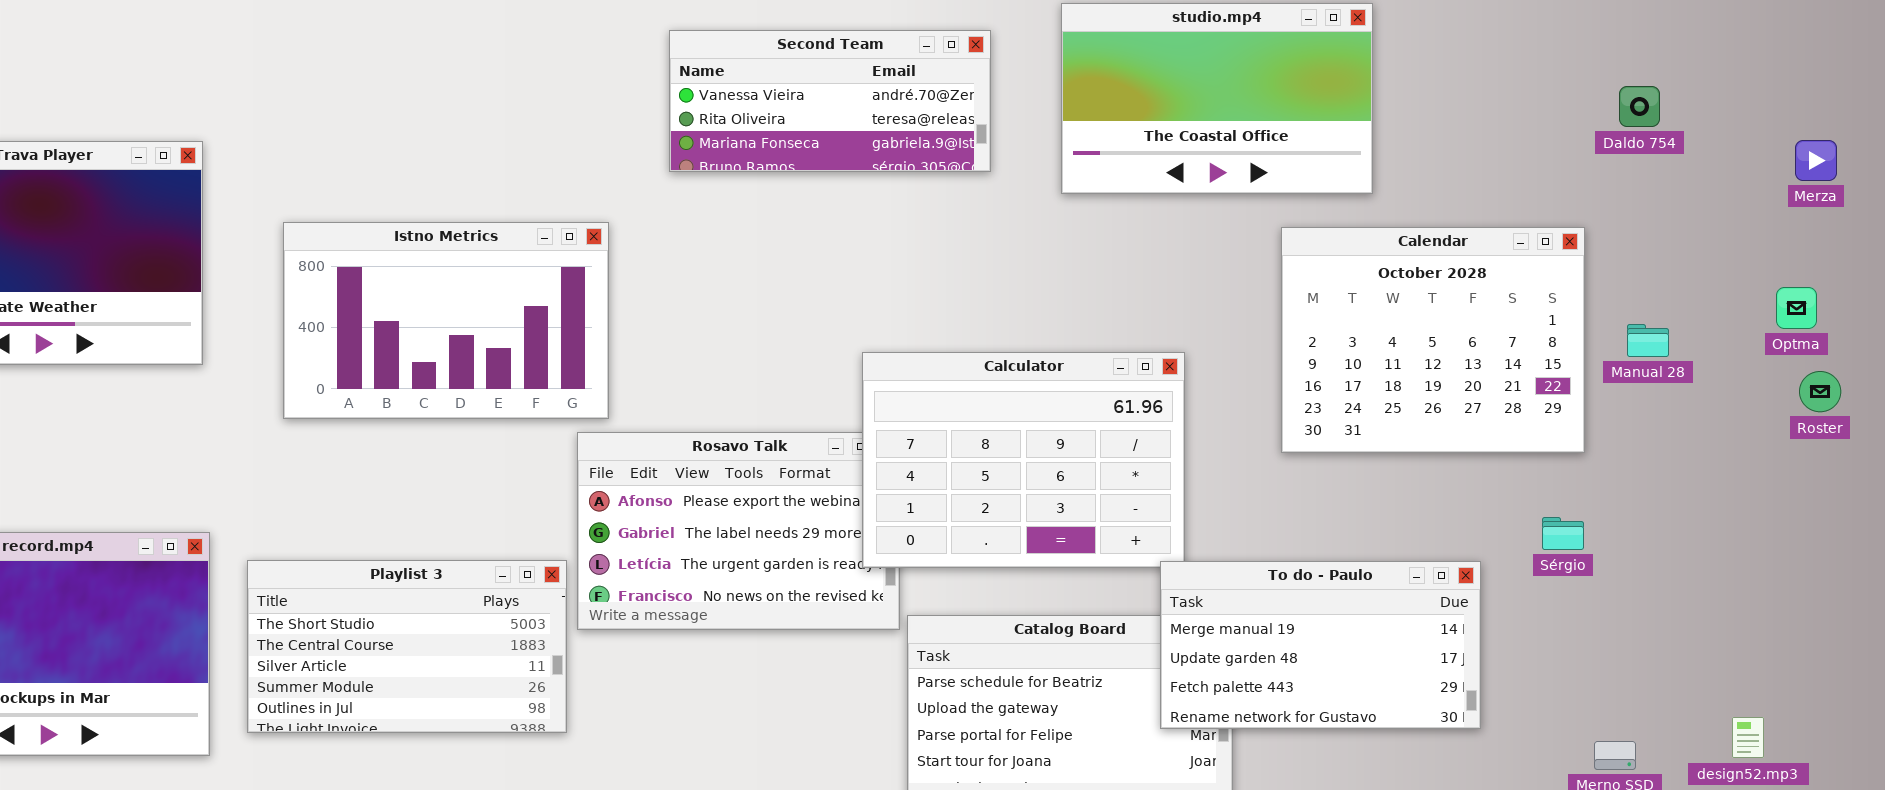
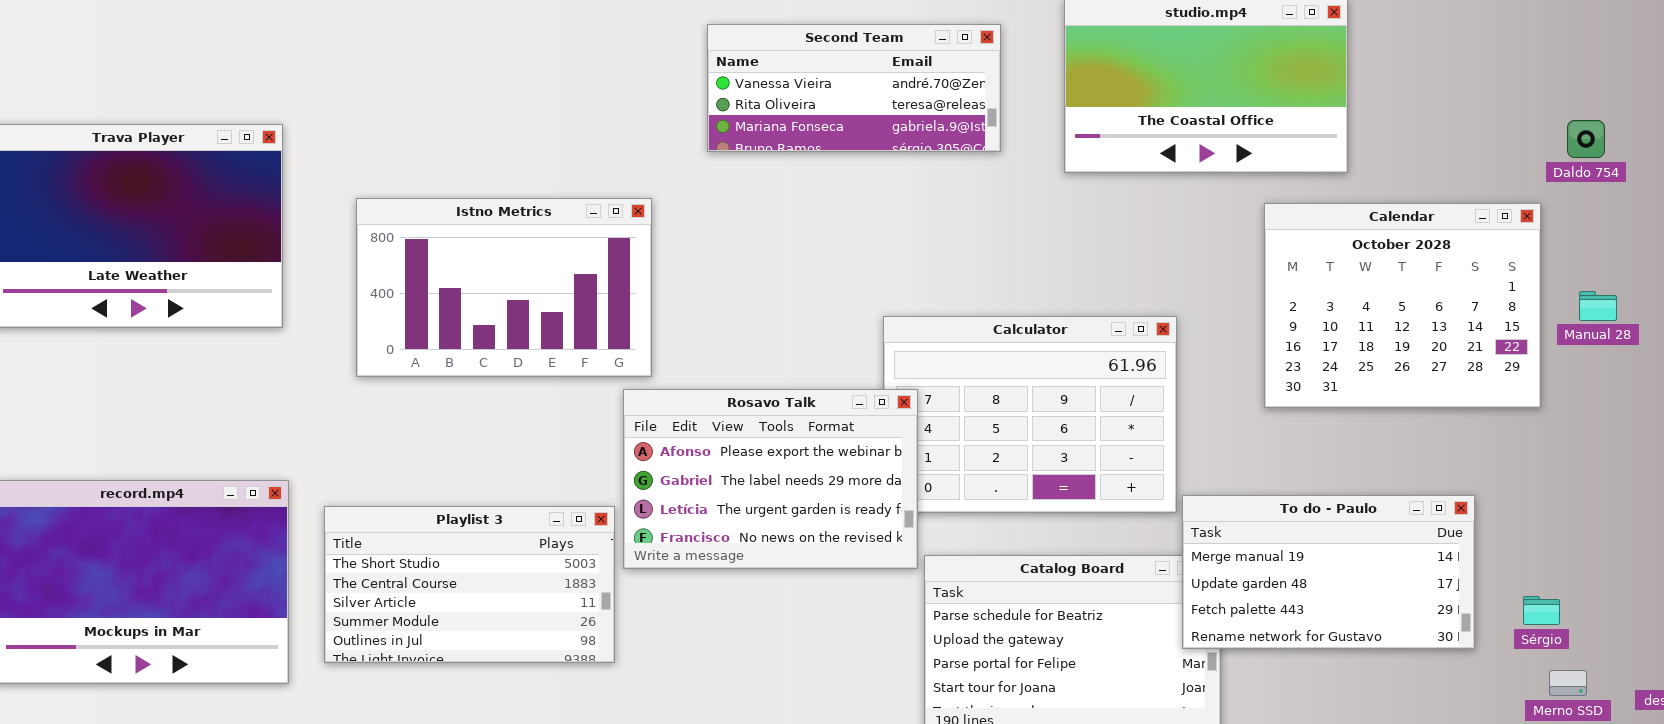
Daldo 754: [1619,86,1660,127] -> [1567,120,1605,158], moved
Rosavo Talk: [577,432,900,630] -> [623,389,918,569], raised
Sérgio: [1542,517,1584,550] -> [1523,596,1560,625], moved
To do - Paulo: [1160,561,1481,729] -> [1182,495,1475,649], moved

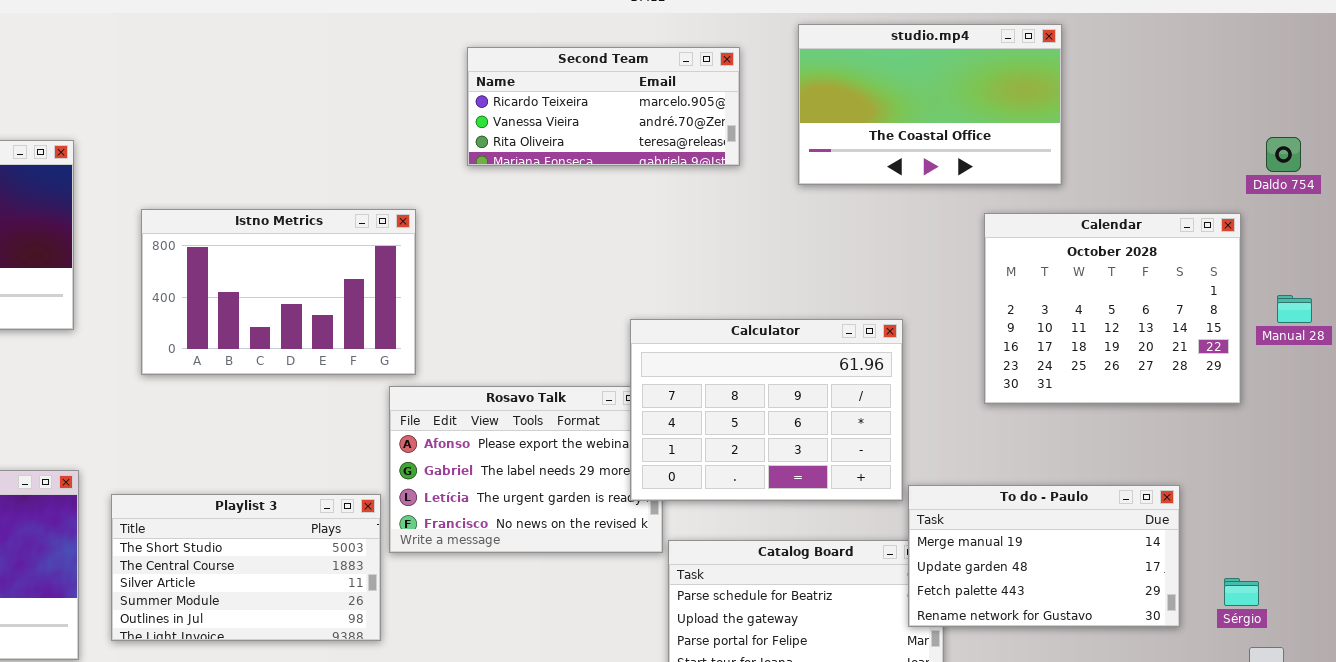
Second Team: [707,24,1001,152] -> [467,47,740,166], scrolled up 1 row
Calculator: [883,316,1177,513] -> [630,319,903,501], raised

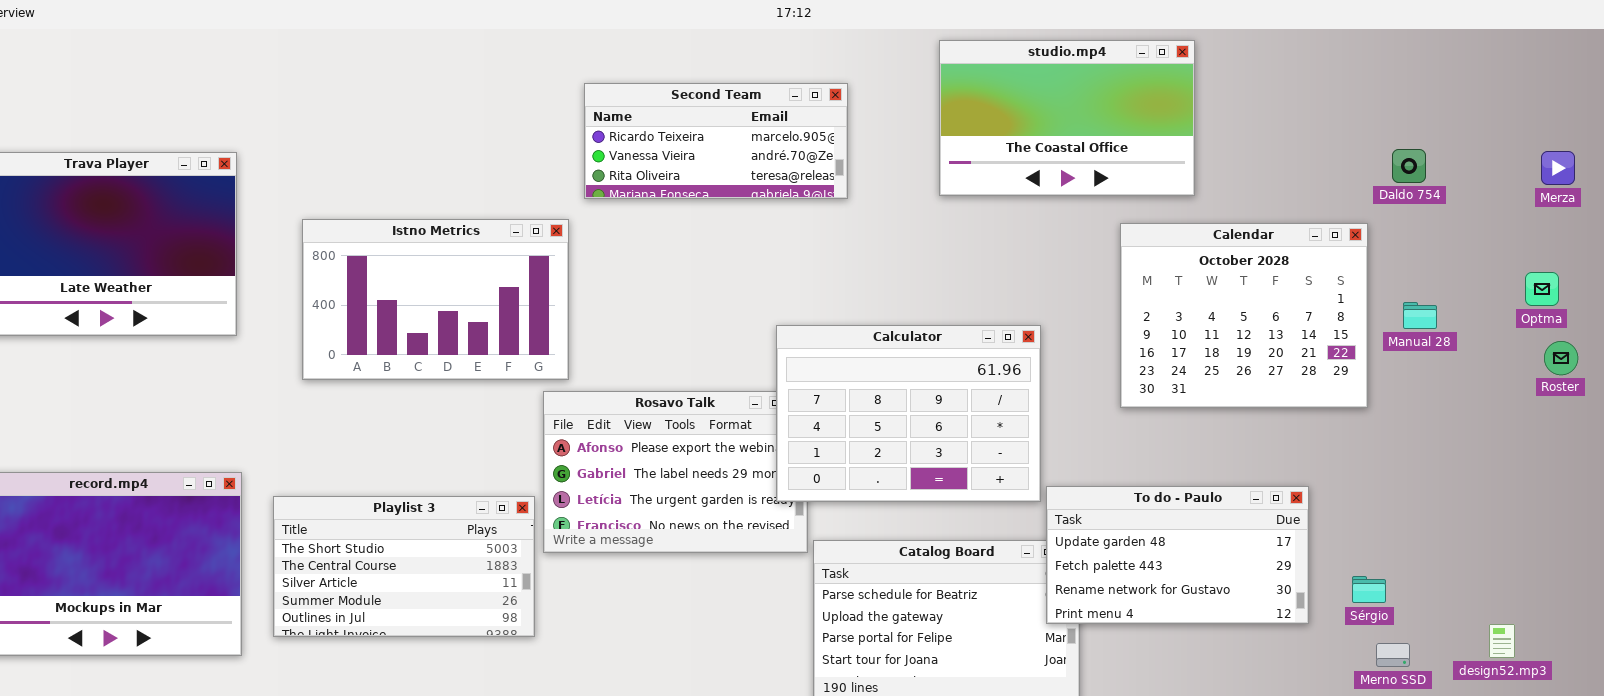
Second Team: [467,47,740,166] -> [584,83,848,199], moved
To do - Paulo: [908,485,1180,627] -> [1046,486,1309,624], scrolled down 1 row

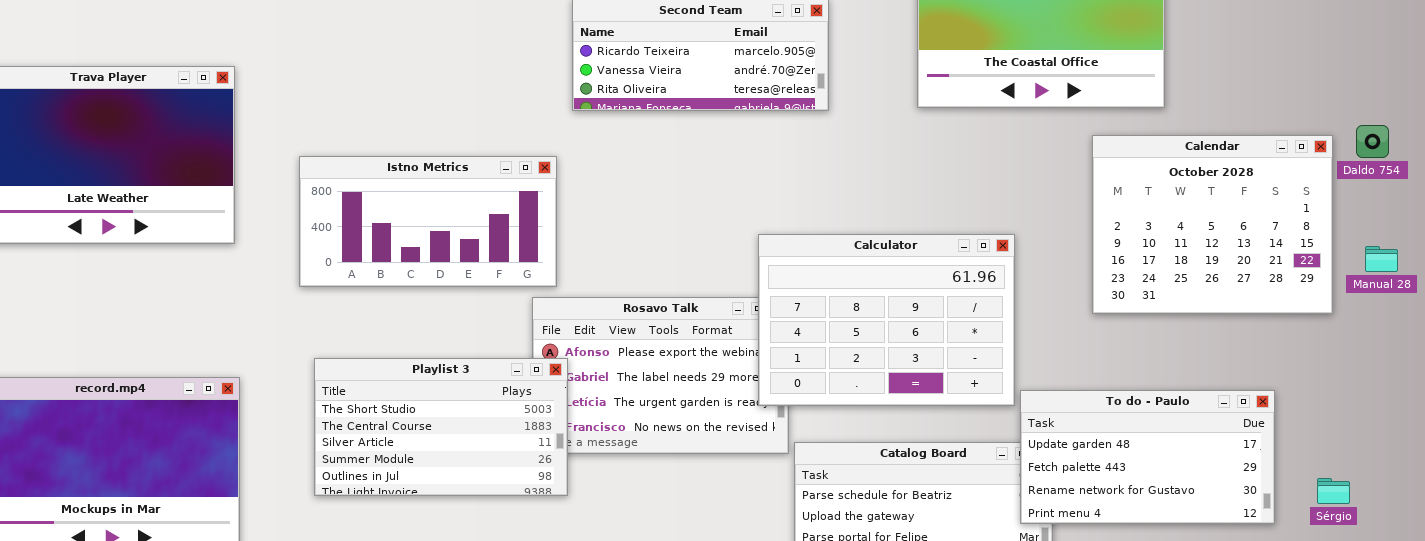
Daldo 754: [1392,149,1426,183] -> [1356,125,1389,158], moved
Istno Metrics: [302,219,569,380] -> [299,156,557,287], resized
Manual 28: [1403,302,1437,329] -> [1365,246,1398,272], moved
Playlist 3: [273,496,535,637] -> [314,358,568,496], moved

